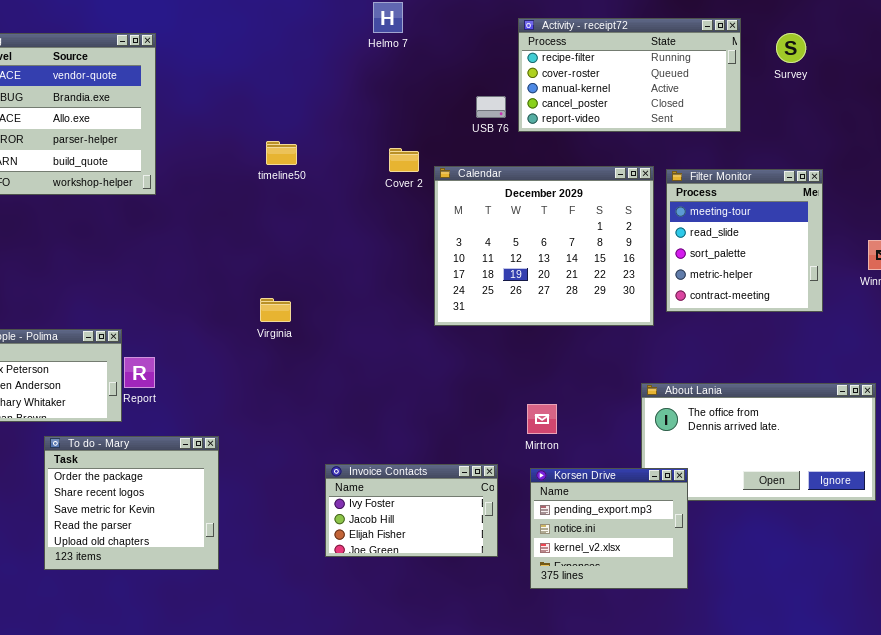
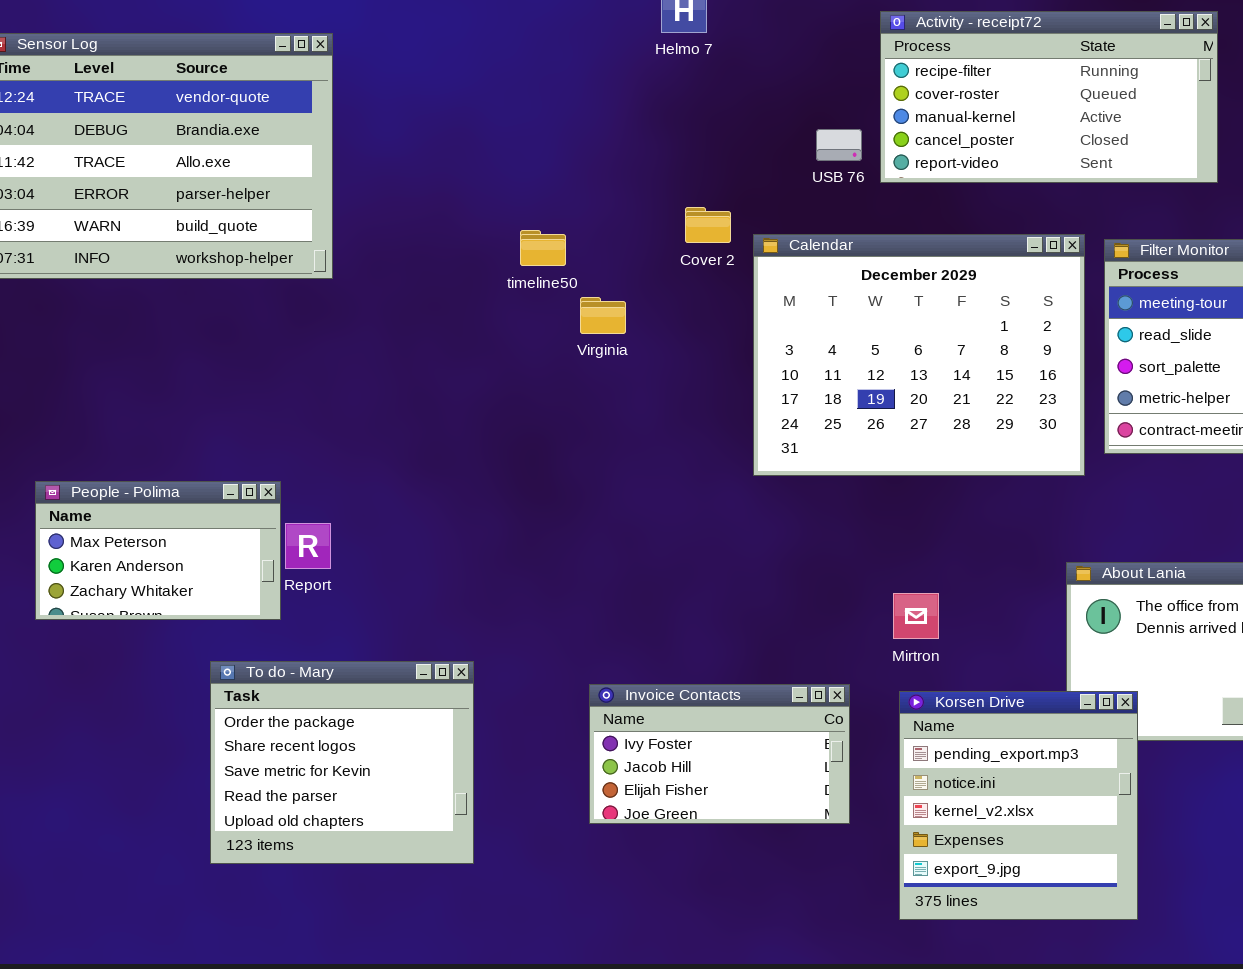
timeline50: [266,141,297,165] -> [520,230,566,266], moved
Virginia: [260,298,291,322] -> [580,297,626,334], moved
To do - Mary: [44,436,219,570] -> [210,661,474,864], moved
Korsen Drive: [530,468,688,589] -> [899,691,1138,920], resized

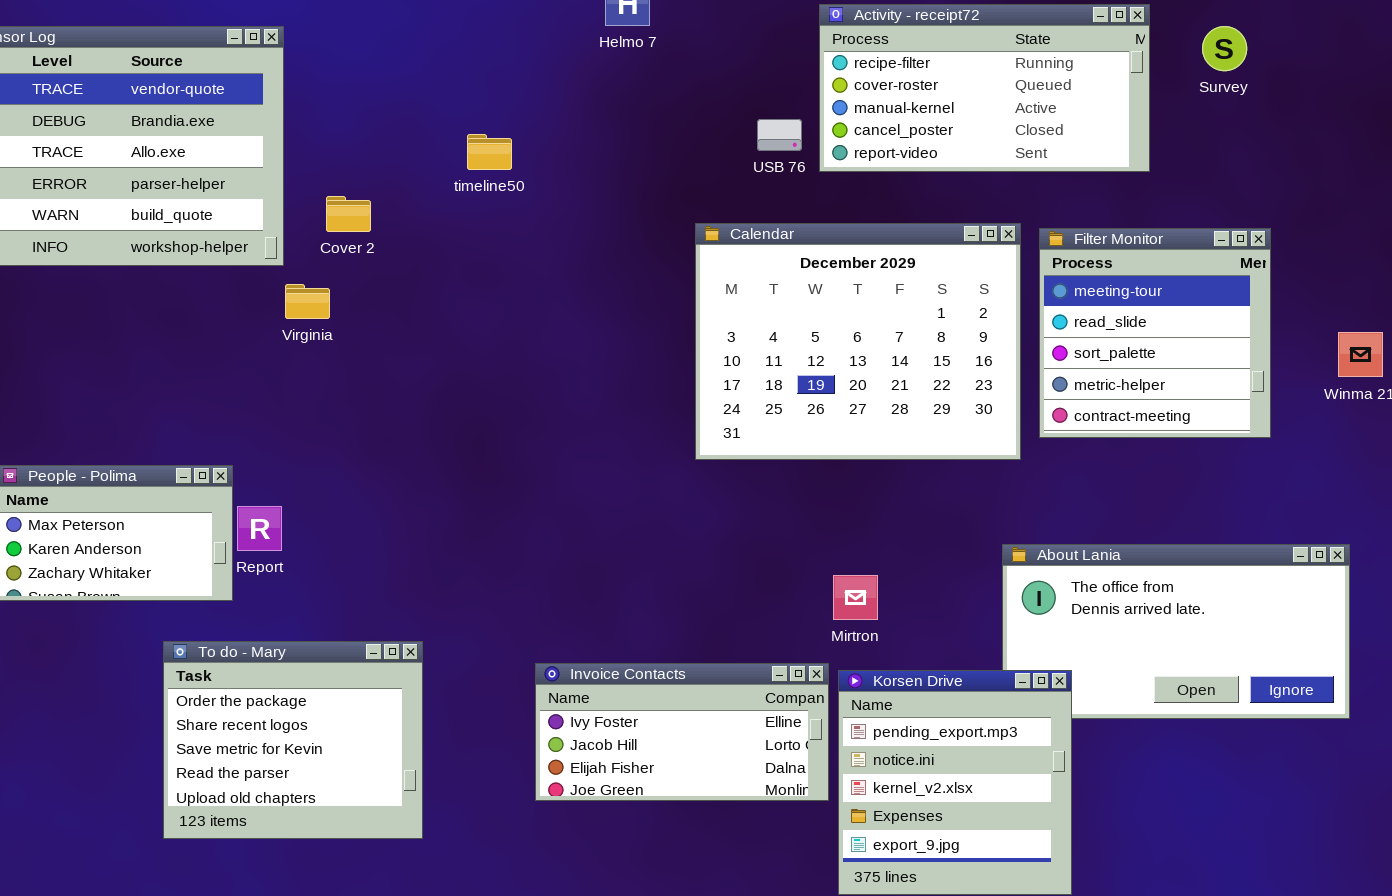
Cover 2: [685,207,731,243] -> [326,196,371,232], moved
timeline50: [520,230,566,266] -> [467,134,512,170], moved
Virginia: [580,297,626,334] -> [285,284,330,319], moved
Invoice Contacts: [589,684,850,824] -> [535,663,829,801], resized

